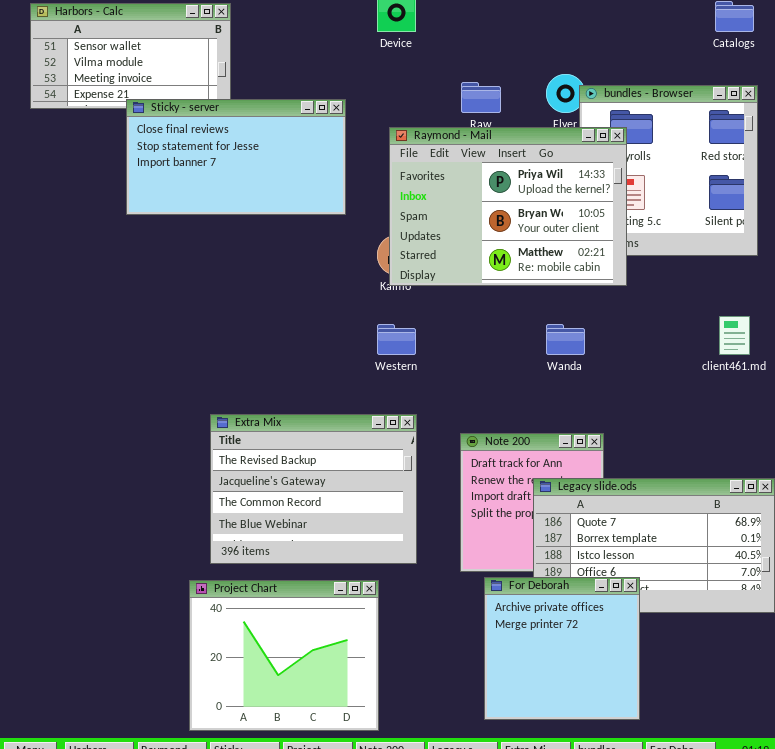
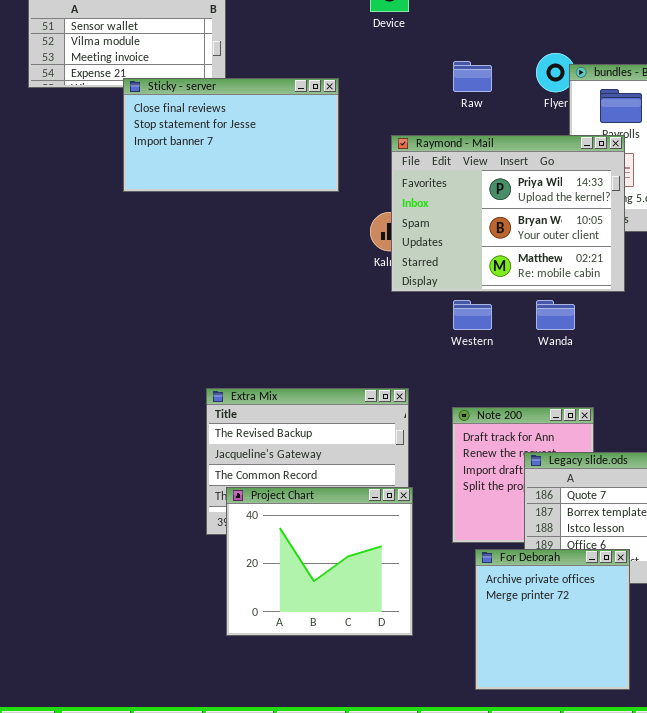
Raymond - Mail: [389,127,627,286] -> [391,135,625,292], moved
Western: [377,324,416,355] -> [453,300,492,330], moved
Project Chart: [189,580,379,731] -> [226,487,413,636], moved

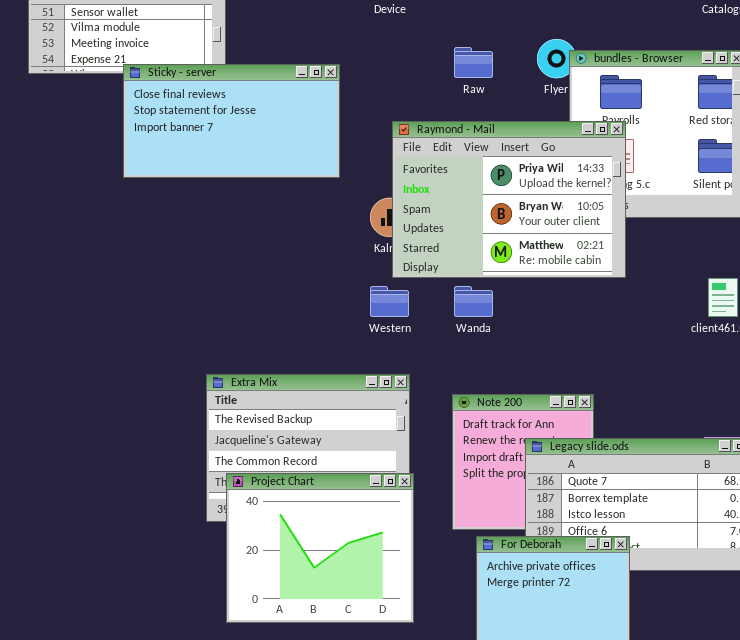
Western: [453,300,492,330] -> [370,286,409,317], moved
Wanda: [536,300,575,330] -> [454,286,493,317], moved

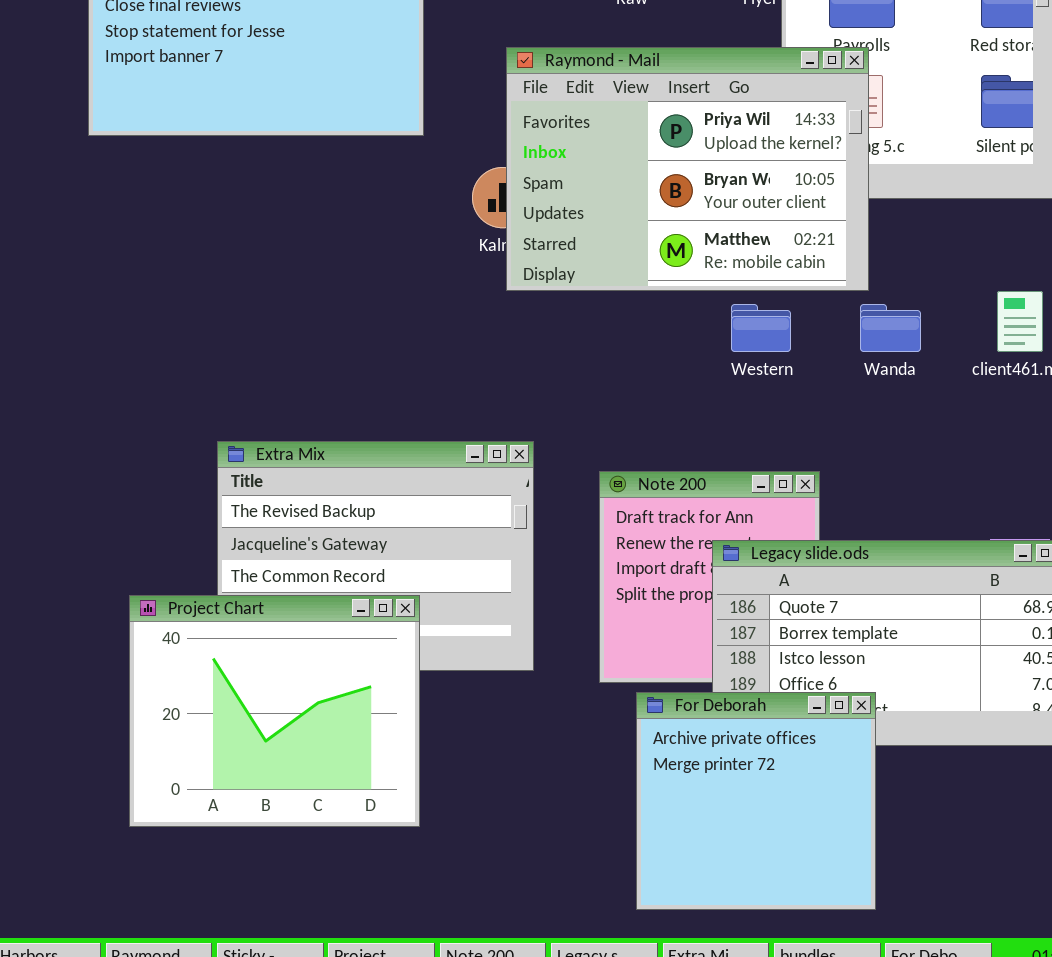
Western: [370,286,409,317] -> [731,304,791,352], moved
Wanda: [454,286,493,317] -> [860,304,921,352], moved
Project Chart: [226,473,414,623] -> [129,595,420,827], moved

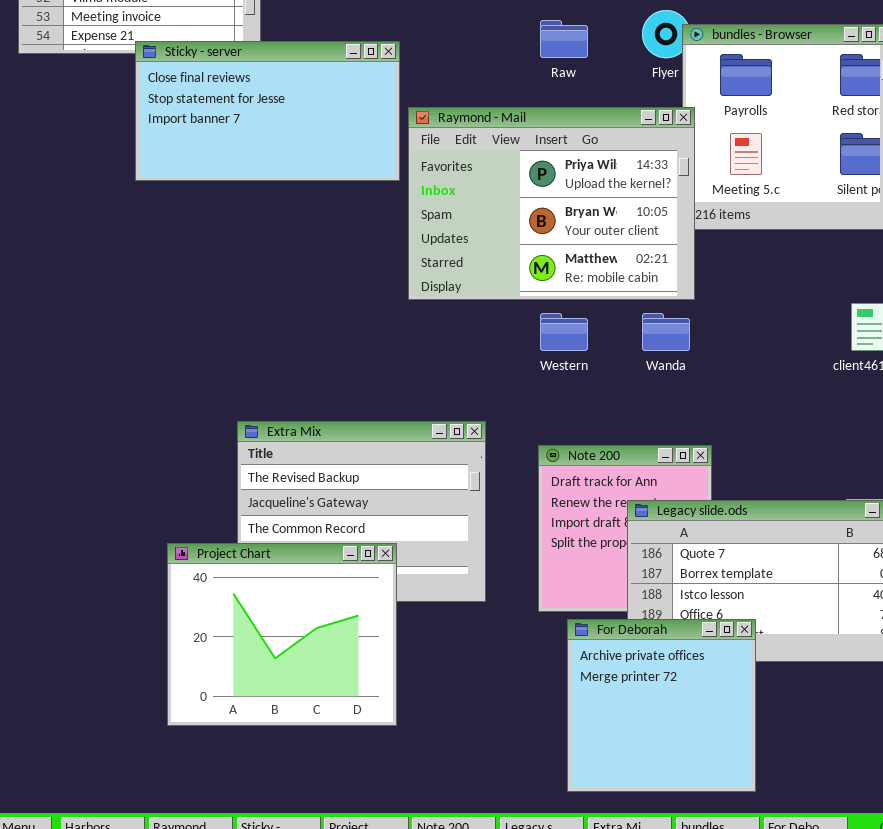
Raymond - Mail: [506,47,869,291] -> [408,107,695,300], moved
Western: [731,304,791,352] -> [540,313,588,351], moved
Wanda: [860,304,921,352] -> [642,313,690,351], moved

